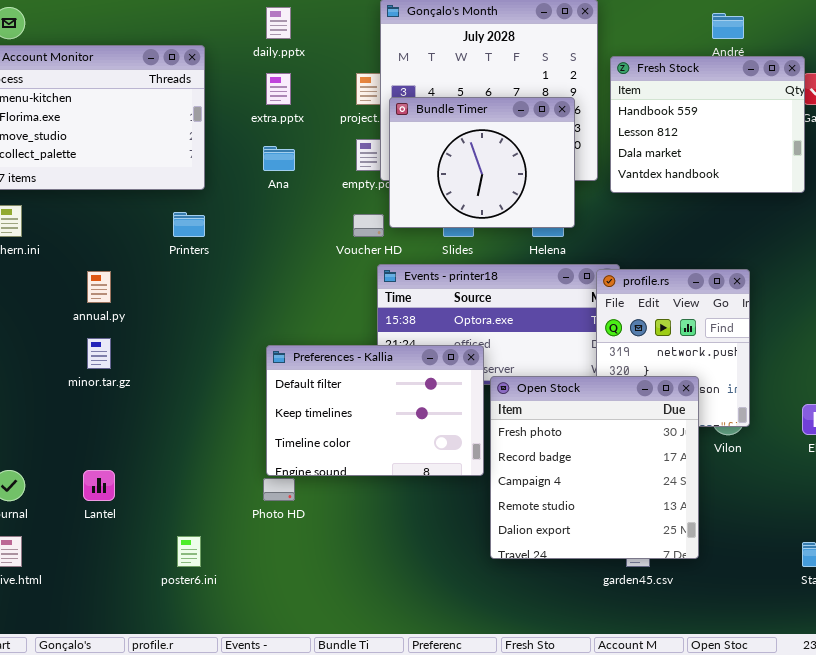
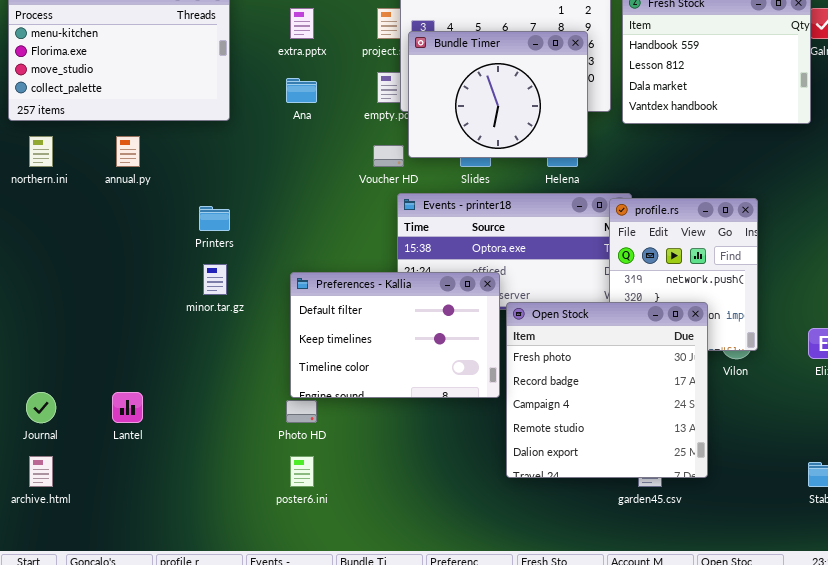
Printers: [173,212,205,237] -> [199,206,230,231], moved
annual.py: [87,271,111,303] -> [116,136,140,167], moved
minor.tar.gz: [87,338,111,369] -> [203,264,227,295], moved
poster6.ini: [177,536,201,567] -> [290,456,314,487], moved

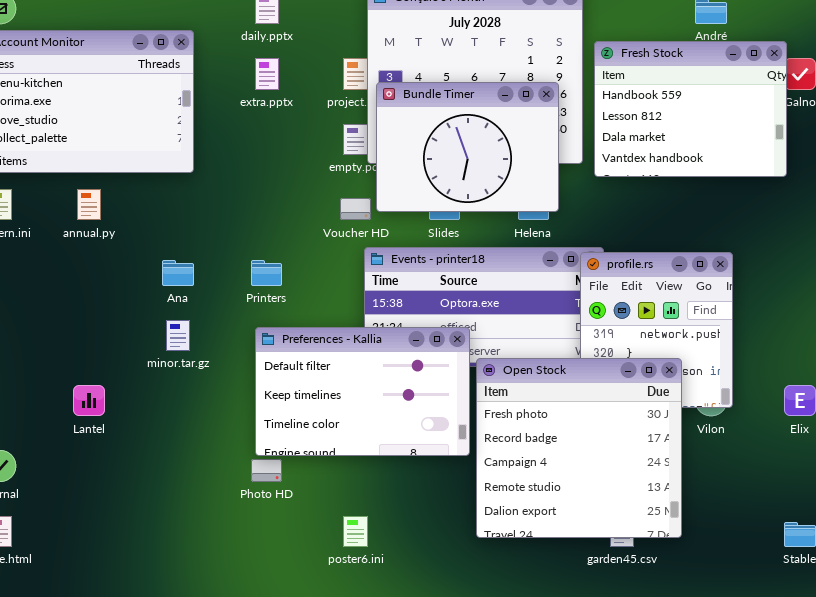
Ana: [286,78,317,103] -> [162,260,194,286], moved
Printers: [199,206,230,231] -> [251,260,282,286], moved
Lantel: [112,392,143,423] -> [73,385,105,416], moved
poster6.ini: [290,456,314,487] -> [343,516,368,547], moved

